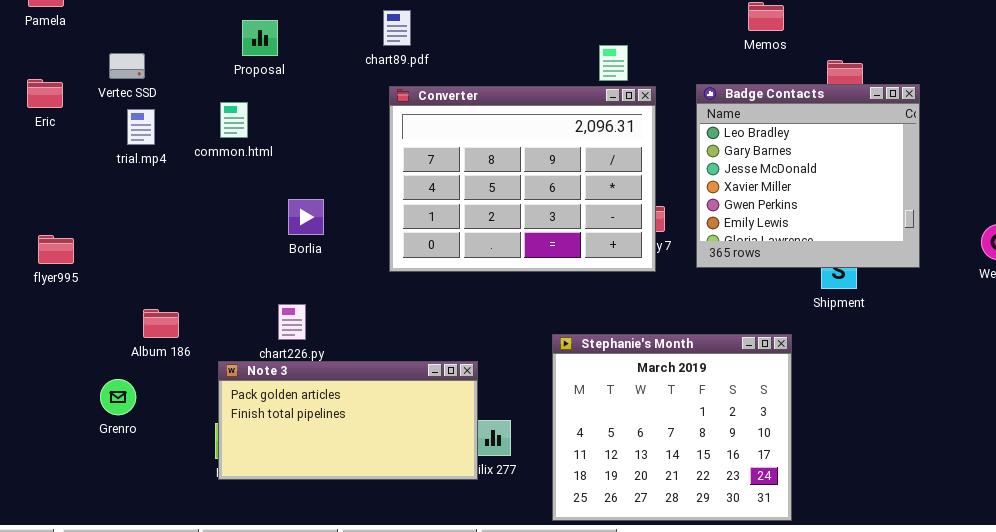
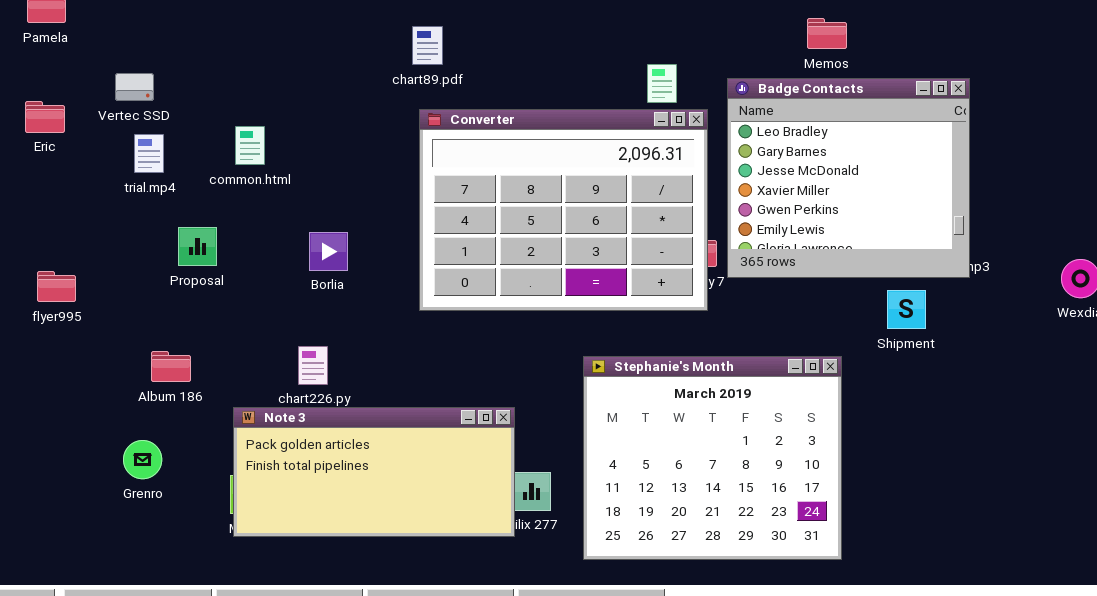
Proposal: [242,20,278,56] -> [178,227,217,266], moved
Badge Contacts: [696,84,920,268] -> [727,78,970,278], moved
Stephanie's Month: [552,334,792,521] -> [583,356,842,560], moved
Grenro: [100,379,136,415] -> [123,440,162,479], moved

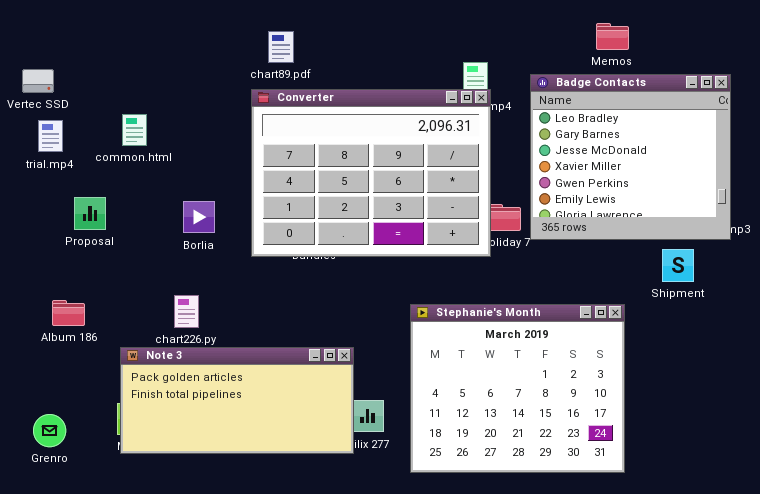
Converter: [419,109,708,311] -> [251,89,491,257], moved
Grenro: [123,440,162,479] -> [33,414,66,447], moved

